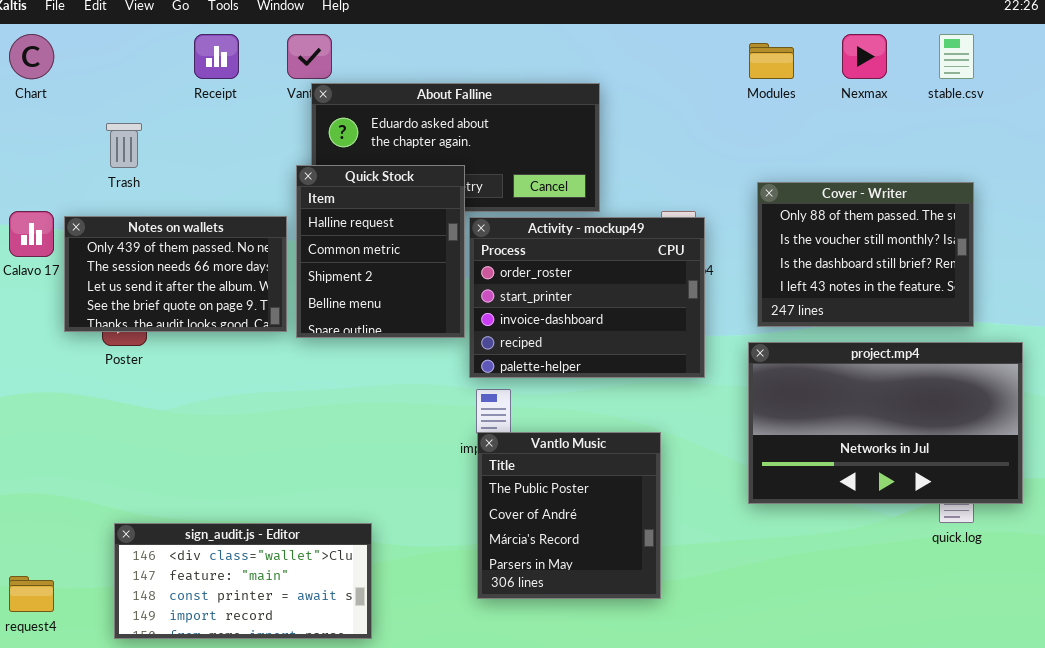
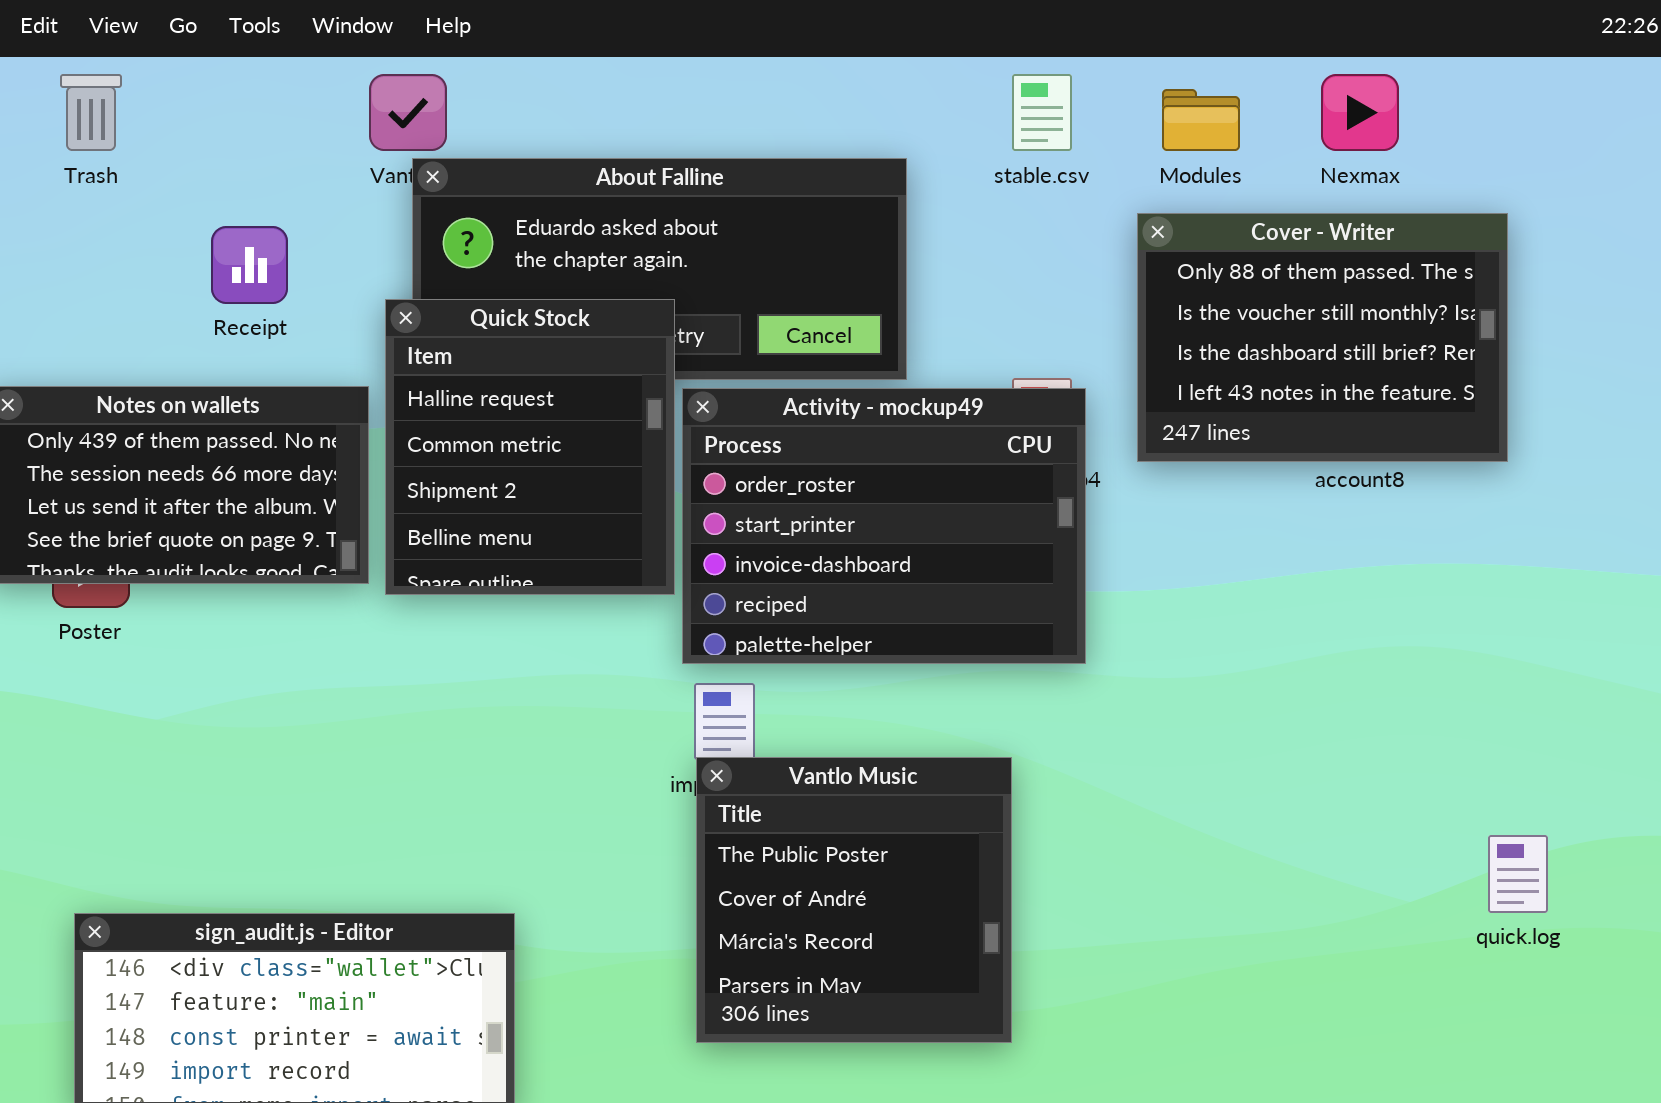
Receipt: [194,34,239,79] -> [211,226,288,304], moved
stable.csv: [939,34,974,79] -> [1012,74,1072,151], moved
Trash: [106,123,142,168] -> [60,74,122,151], moved
Cover - Writer: [757,182,974,327] -> [1137,213,1508,462], moved
project.mp4: [748,342,1023,504] -> none, closed

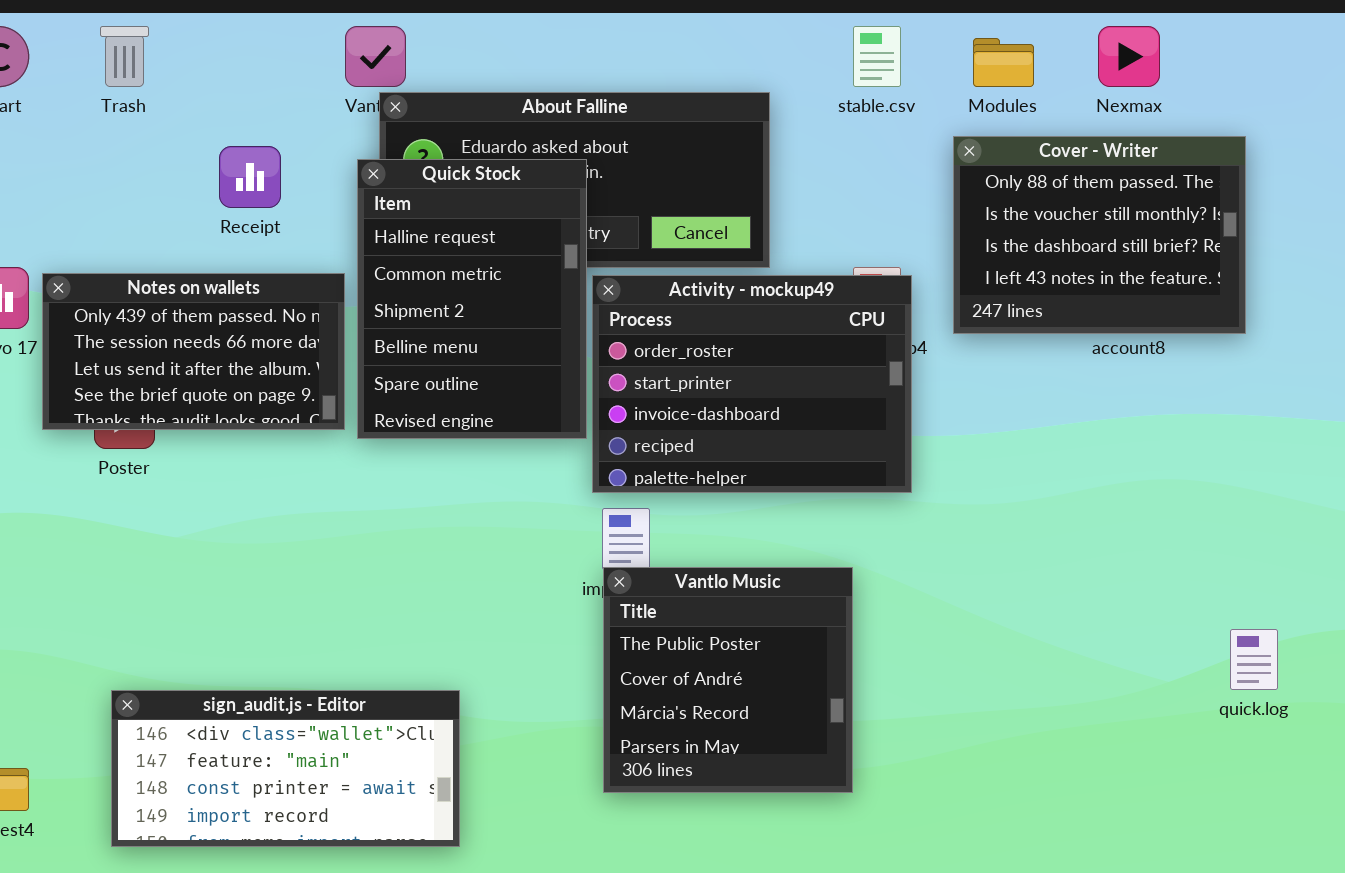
Quick Stock: [385,299,675,595] -> [357,159,587,439], resized

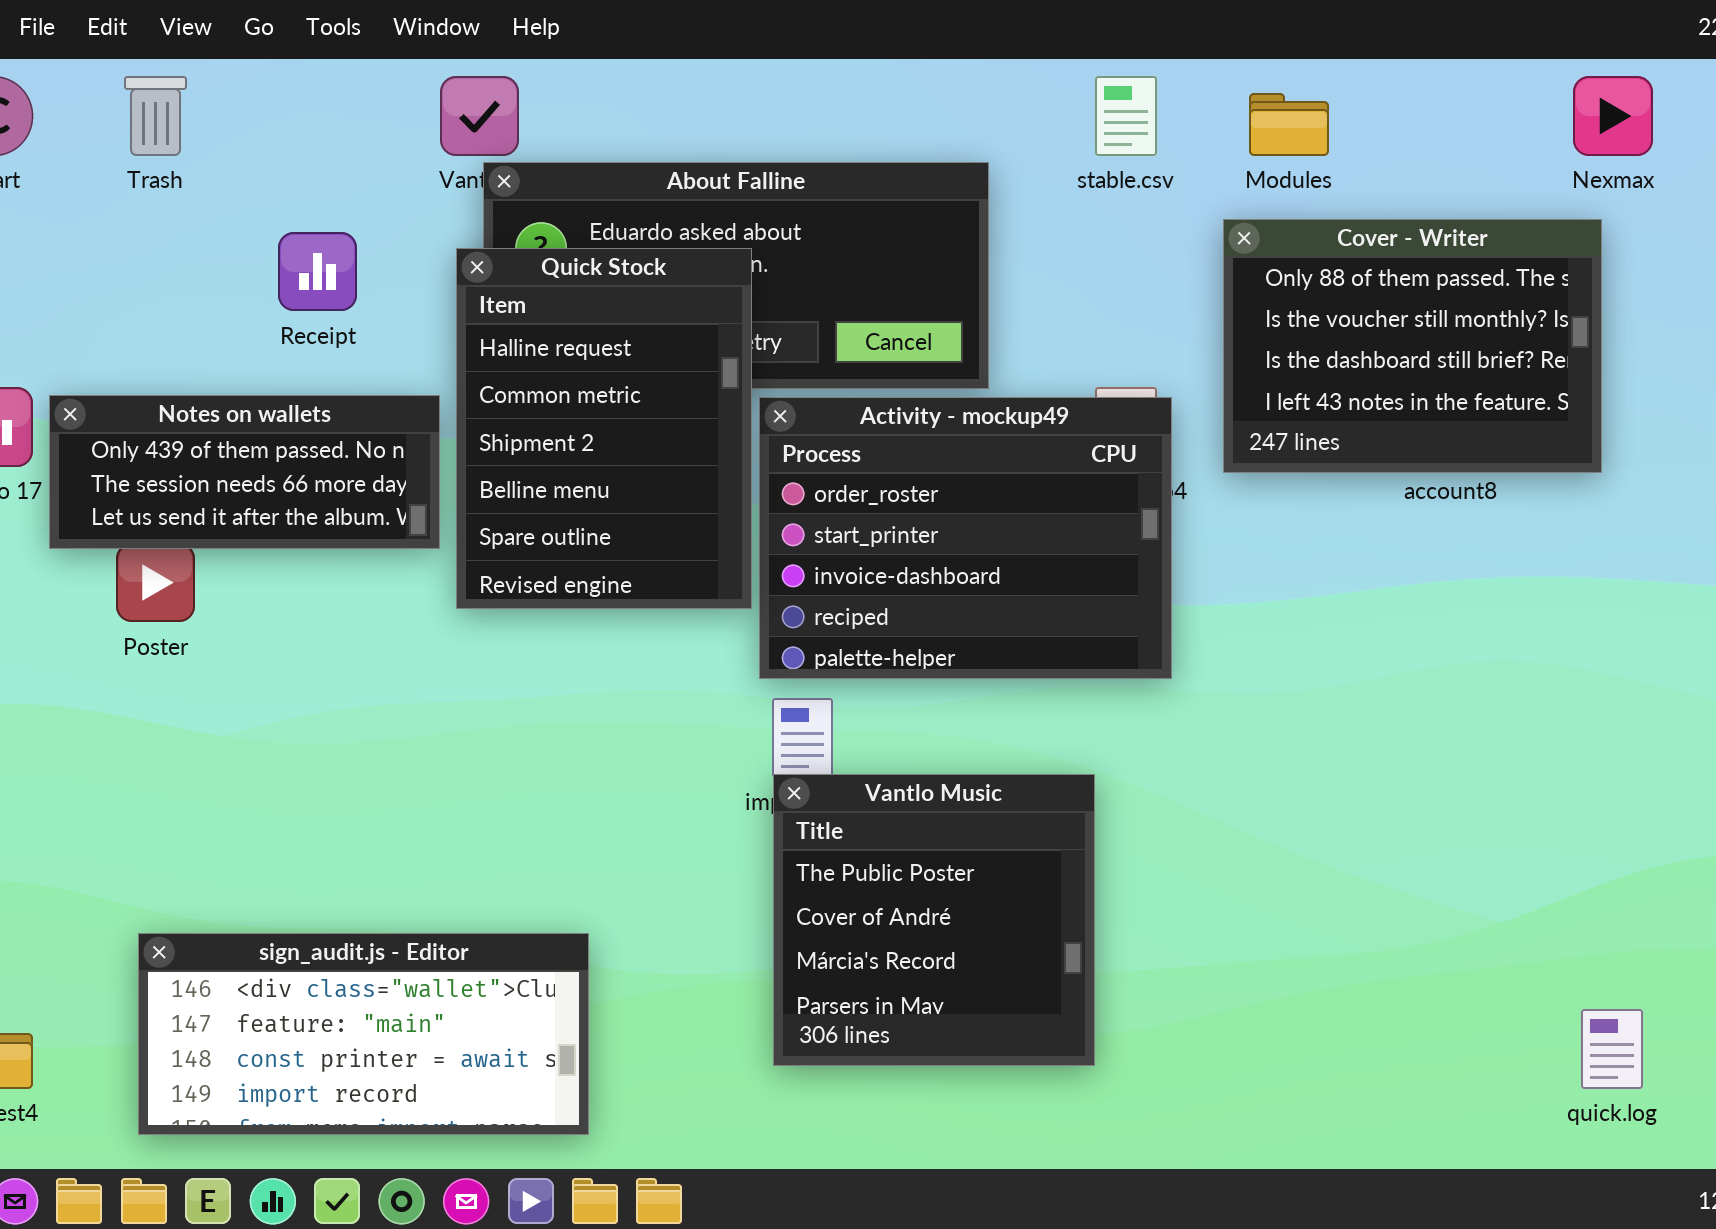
Nexmax: [1098,26,1160,87] -> [1573,76,1653,156], moved
Notes on wallets: [42,273,345,430] -> [49,395,440,549], resized
quick.log: [1230,629,1278,690] -> [1581,1009,1643,1089], moved

